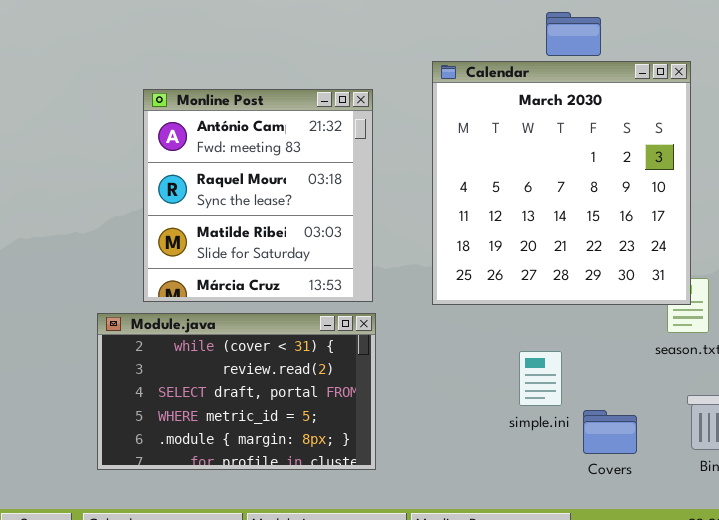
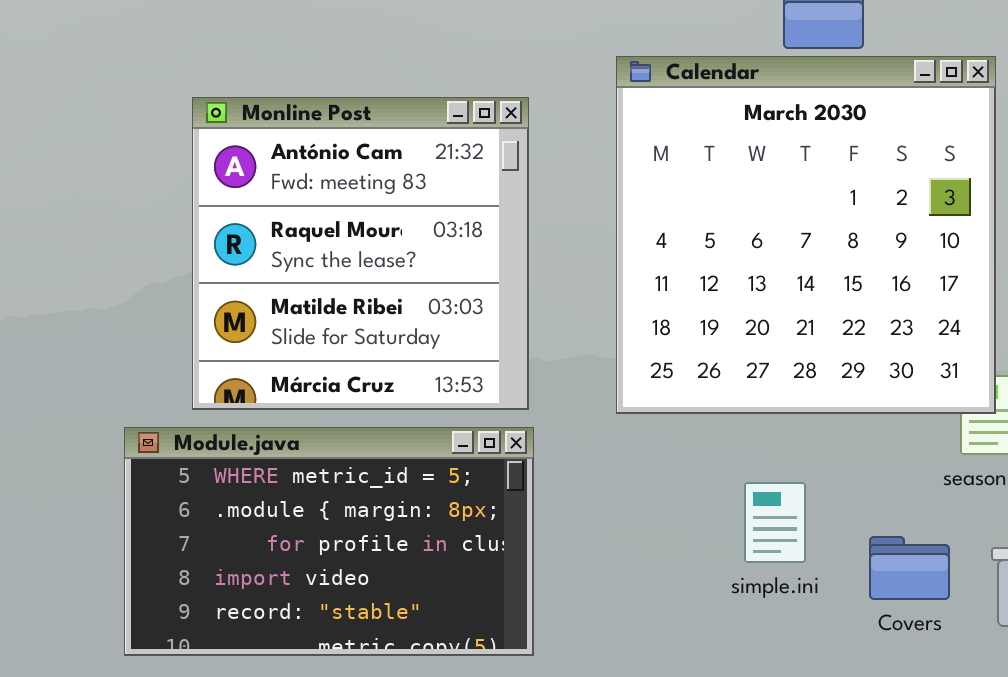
Module.java: [97,313,376,470] -> [124,427,534,656], scrolled down 3 rows
Covers: [583,410,637,454] -> [869,536,950,600], moved

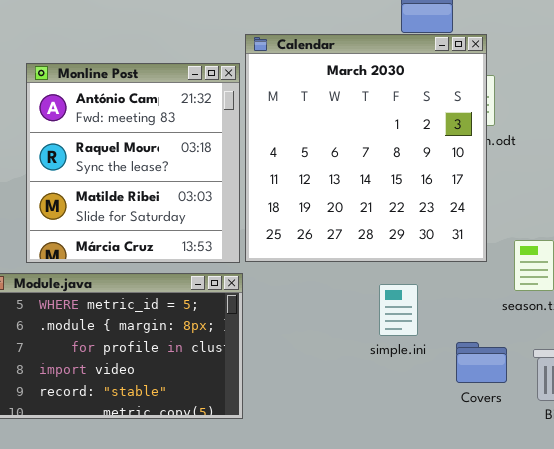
Calendar: [616,56,996,414] -> [245,34,487,262], moved
simple.ini: [744,482,806,563] -> [379,284,418,336], moved

